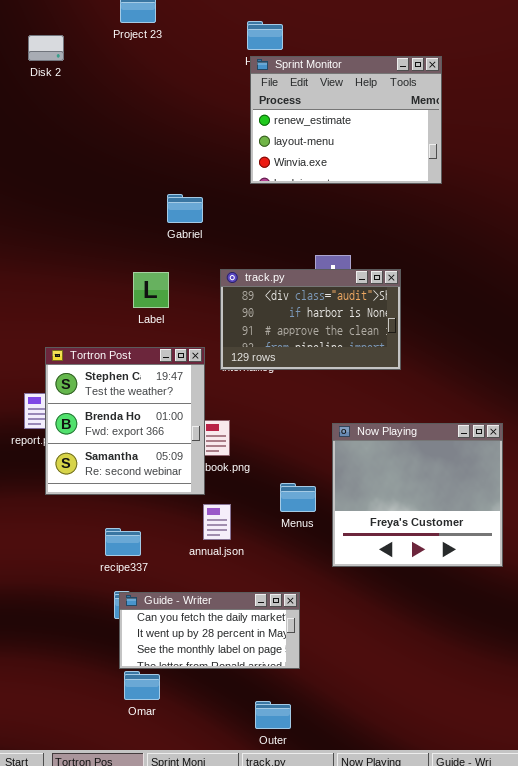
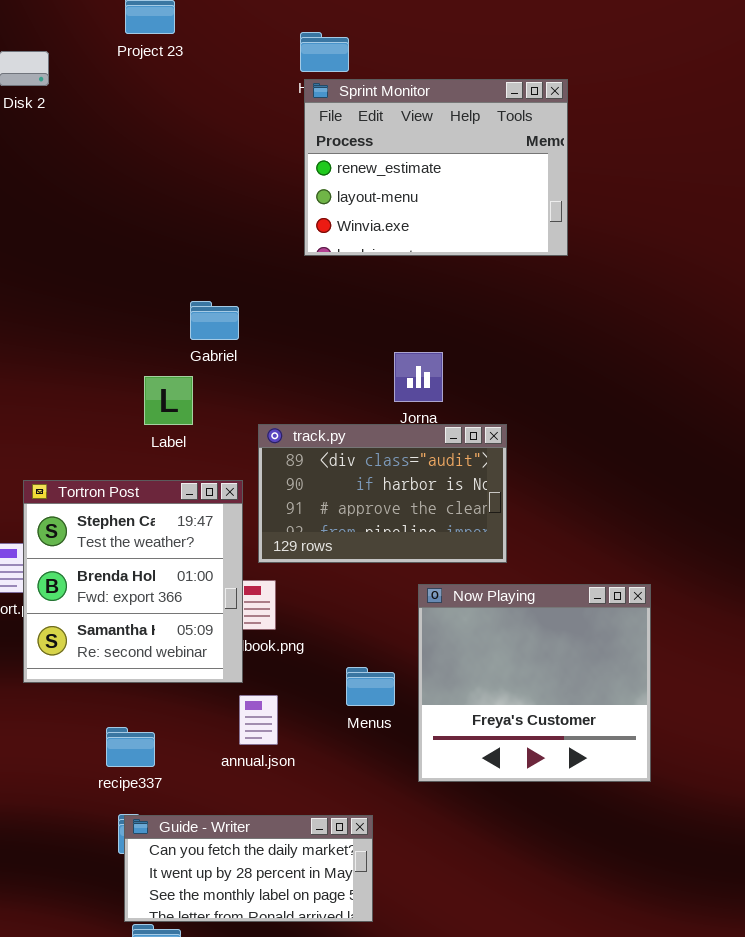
Gabriel: [167,194,203,223] -> [190,301,239,340], moved
track.py: [220,269,401,370] -> [258,424,507,563], moved

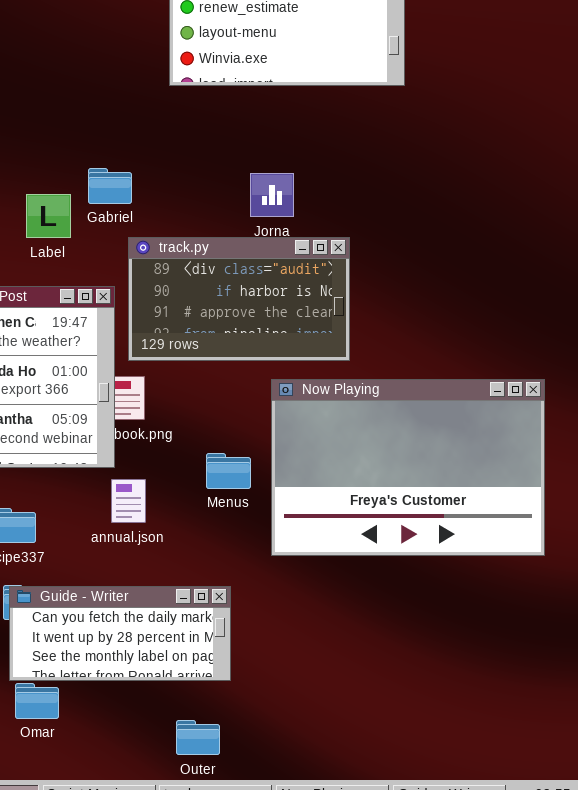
Gabriel: [190,301,239,340] -> [88,168,132,204], moved
Now Playing: [418,584,651,782] -> [271,379,545,556], resized

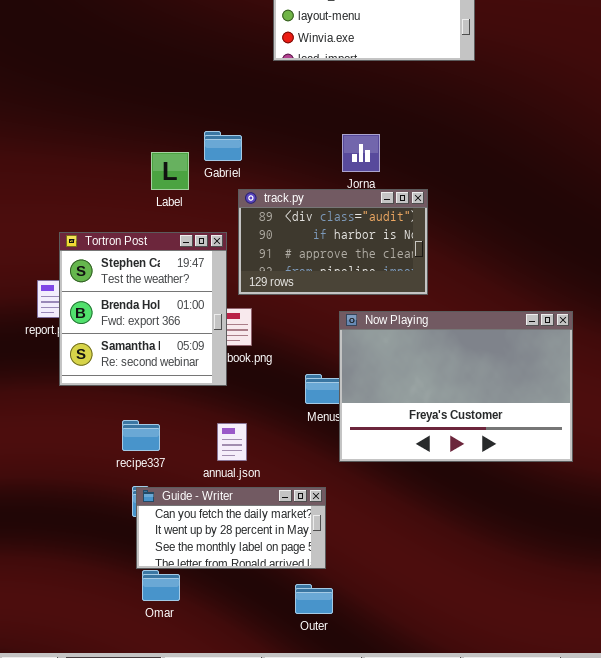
Now Playing: [271,379,545,556] -> [339,311,573,462], moved
annual.json: [111,479,146,523] -> [217,423,247,461], moved
Outer: [176,720,220,755] -> [295,584,333,614], moved

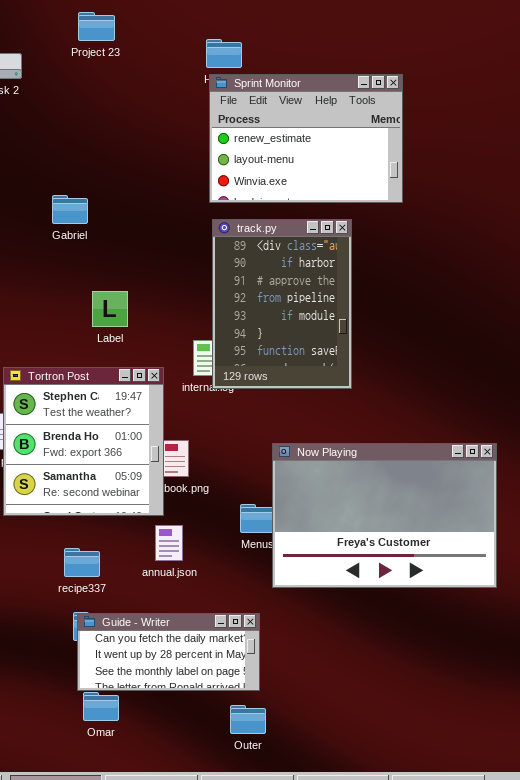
Gabriel: [204,131,242,161] -> [52,195,88,224], moved
track.py: [238,189,428,295] -> [212,219,352,389], moved, resized
annual.json: [217,423,247,461] -> [155,525,183,561], moved

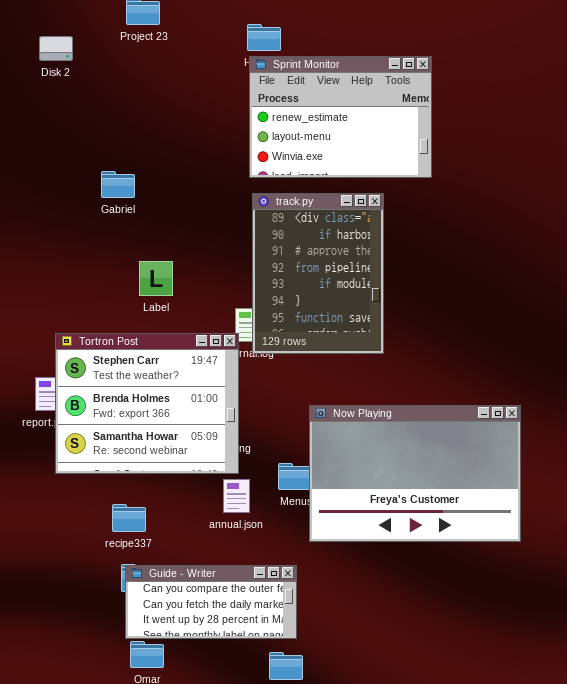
Tortron Post: [3,367,164,516] -> [55,333,239,474], resized
annual.json: [155,525,183,561] -> [223,479,250,513], moved
Guide - Writer: [77,613,260,691] -> [125,565,297,639], scrolled up 1 row

